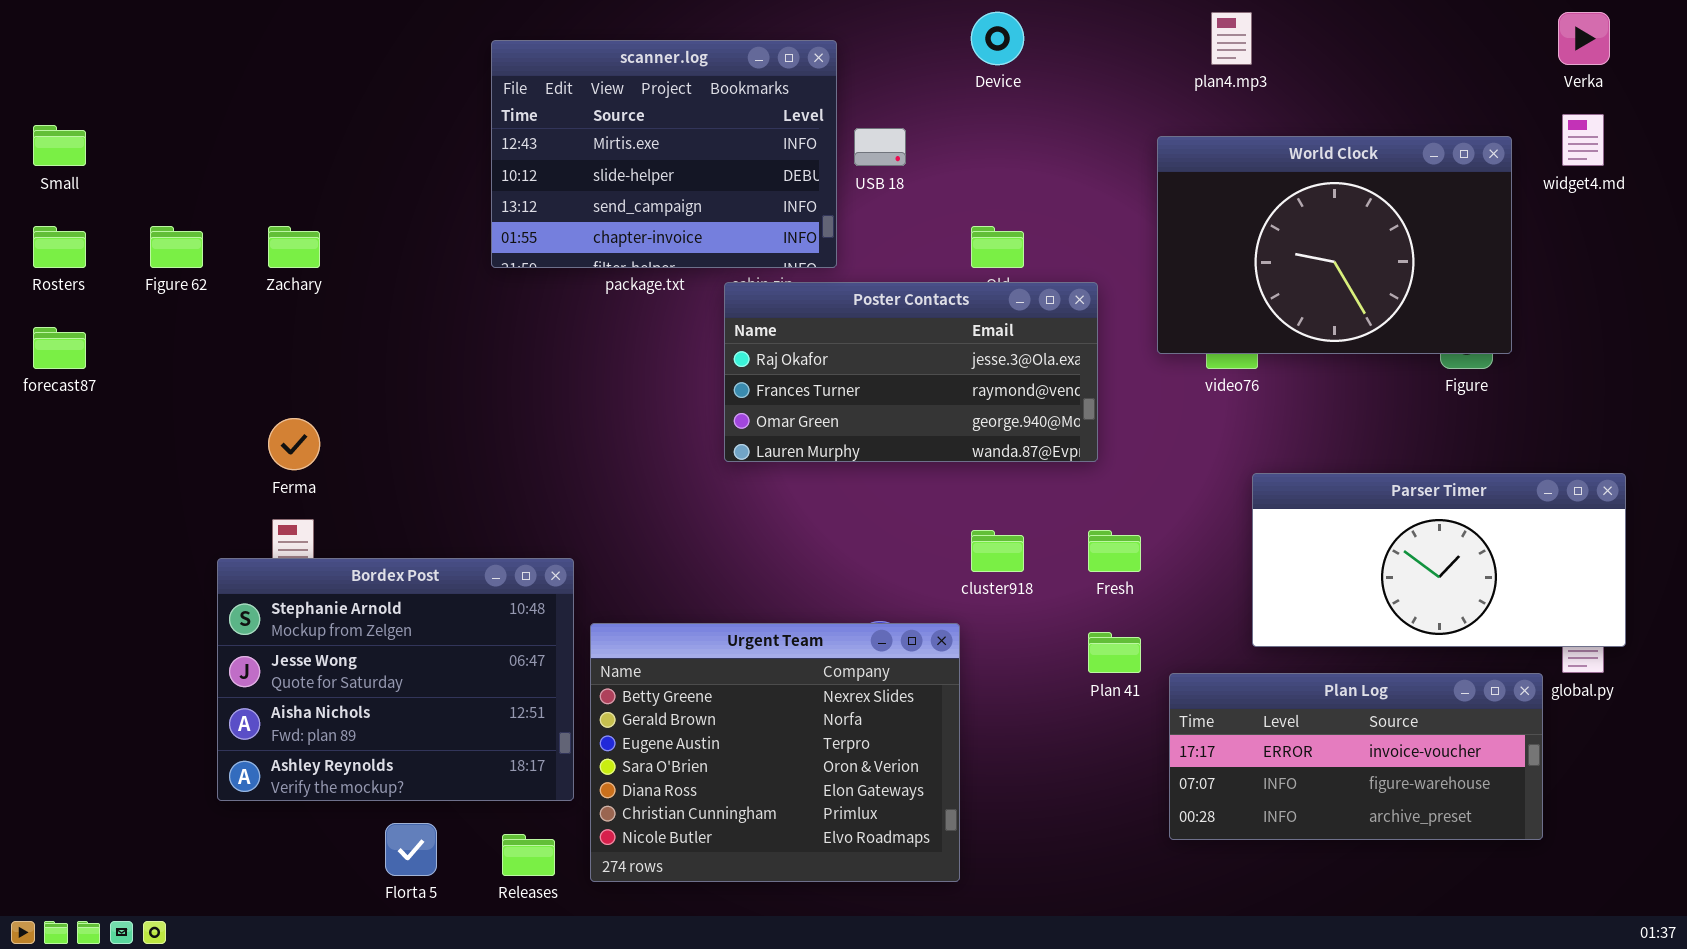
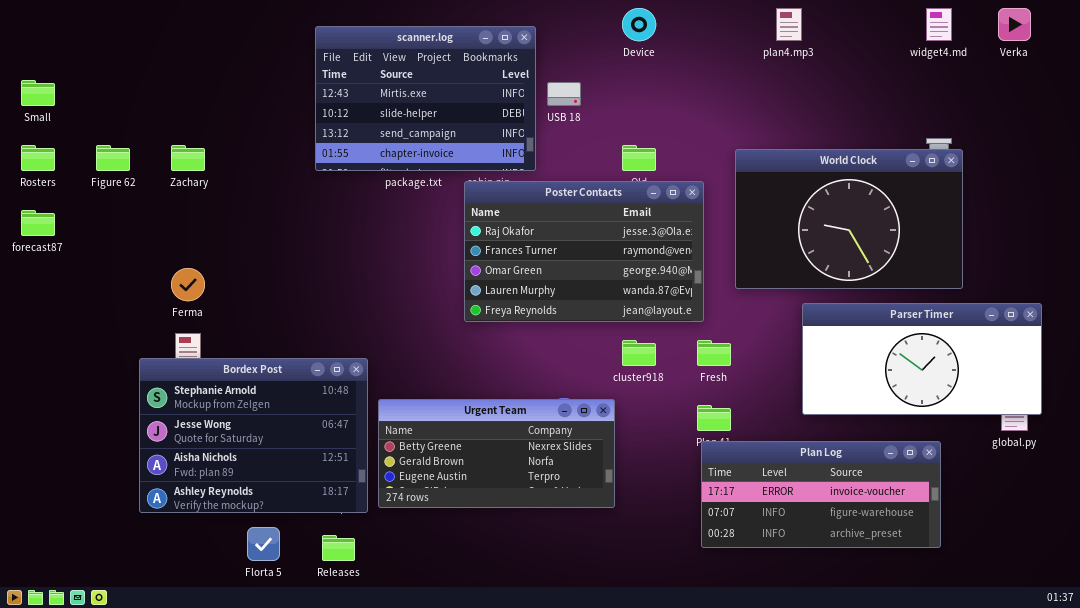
widget4.md: [1562,114,1604,166] -> [926,8,952,41], moved
World Clock: [1157,136,1512,354] -> [735,149,963,289], moved
Poster Contacts: [724,282,1098,462] -> [464,181,704,322], resized
Urgent Team: [590,623,960,882] -> [378,399,615,508], resized
Plan Log: [1169,673,1543,840] -> [701,441,941,548], moved

